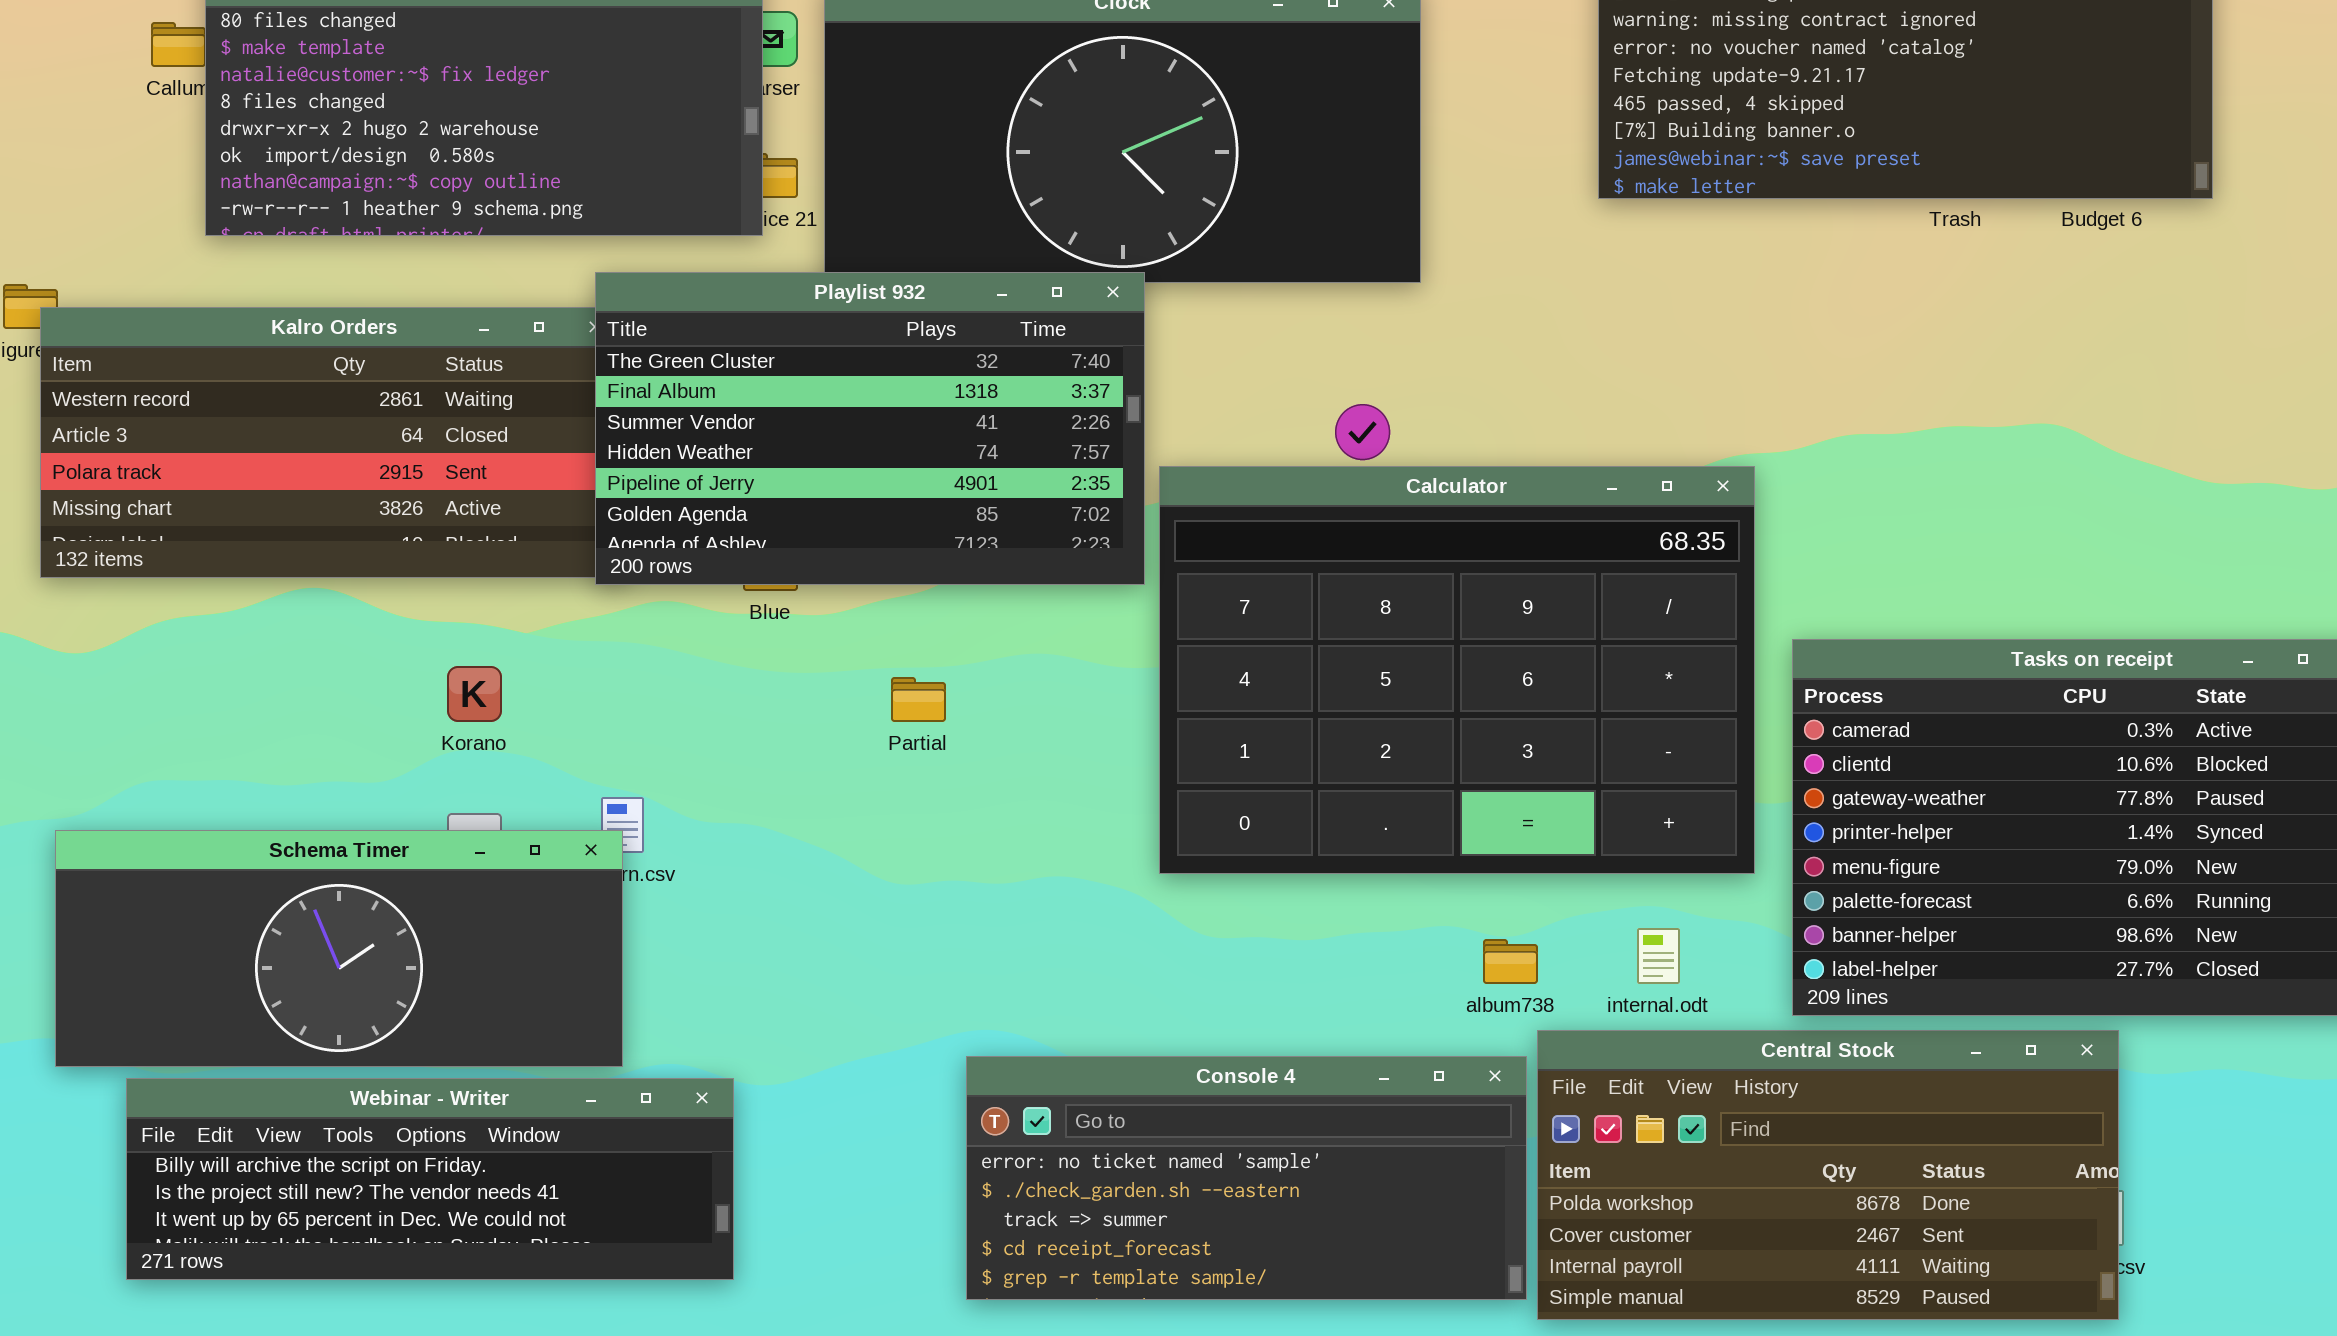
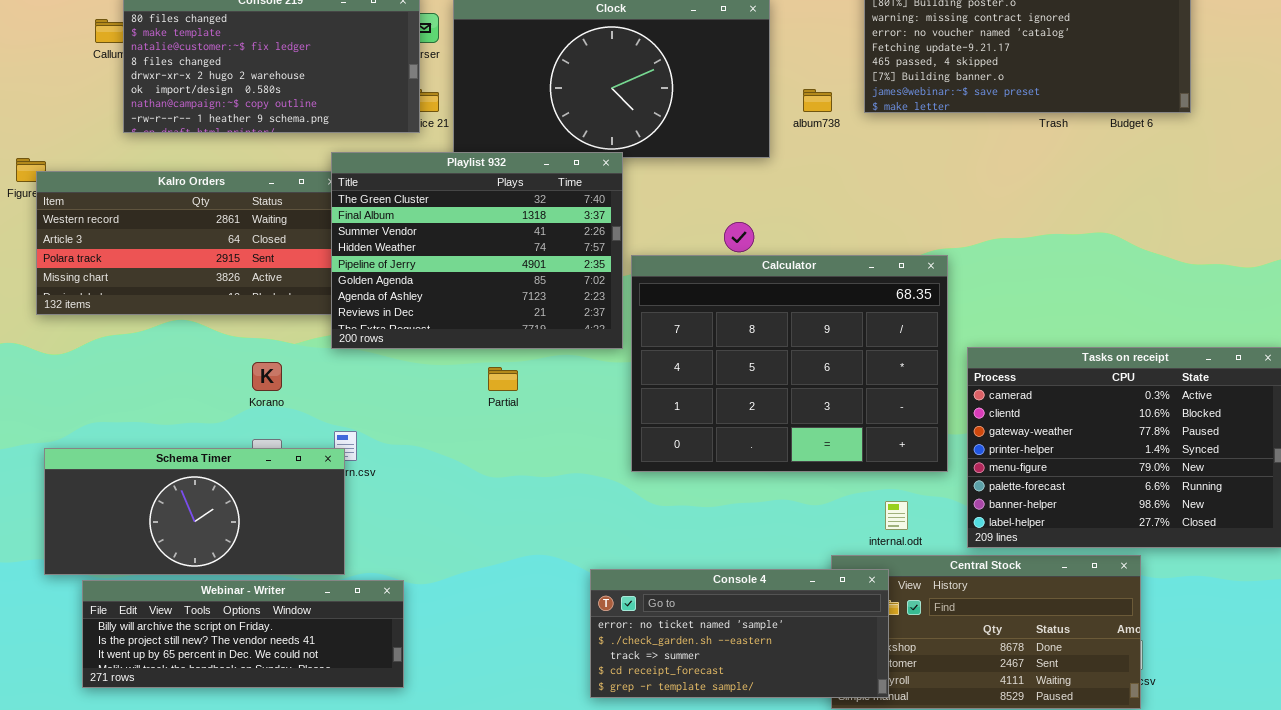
Playlist 932: [595,272,1145,585] -> [331,152,623,349], resized
album738: [1483,939,1538,984] -> [803,89,832,112], moved
Console 4: [966,1056,1527,1300] -> [590,569,889,698], moved

